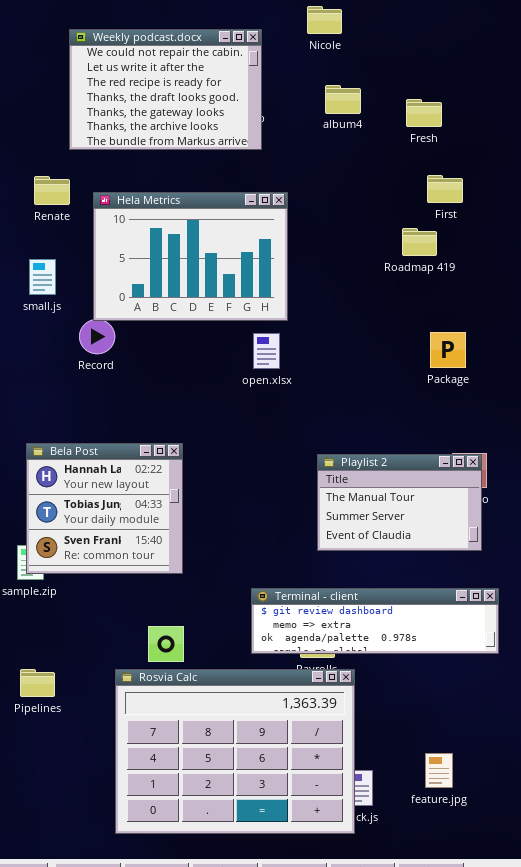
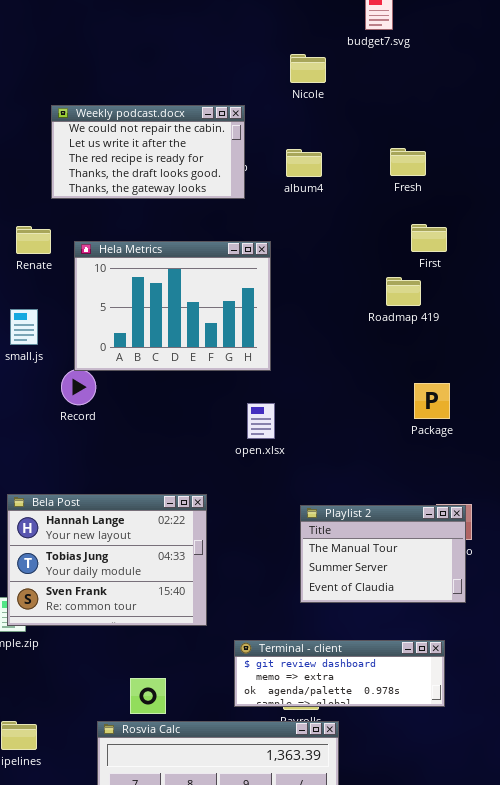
Weekly podcast.docx: [69,29,262,150] -> [51,105,245,199], resized
album4: [325,85,361,114] -> [286,149,322,177], moved
open.xlsx: [253,333,280,369] -> [247,403,275,439], moved
Bela Post: [26,443,183,574] -> [7,494,207,626], resized
Terminal - client: [251,588,499,654] -> [234,640,445,707], resized

